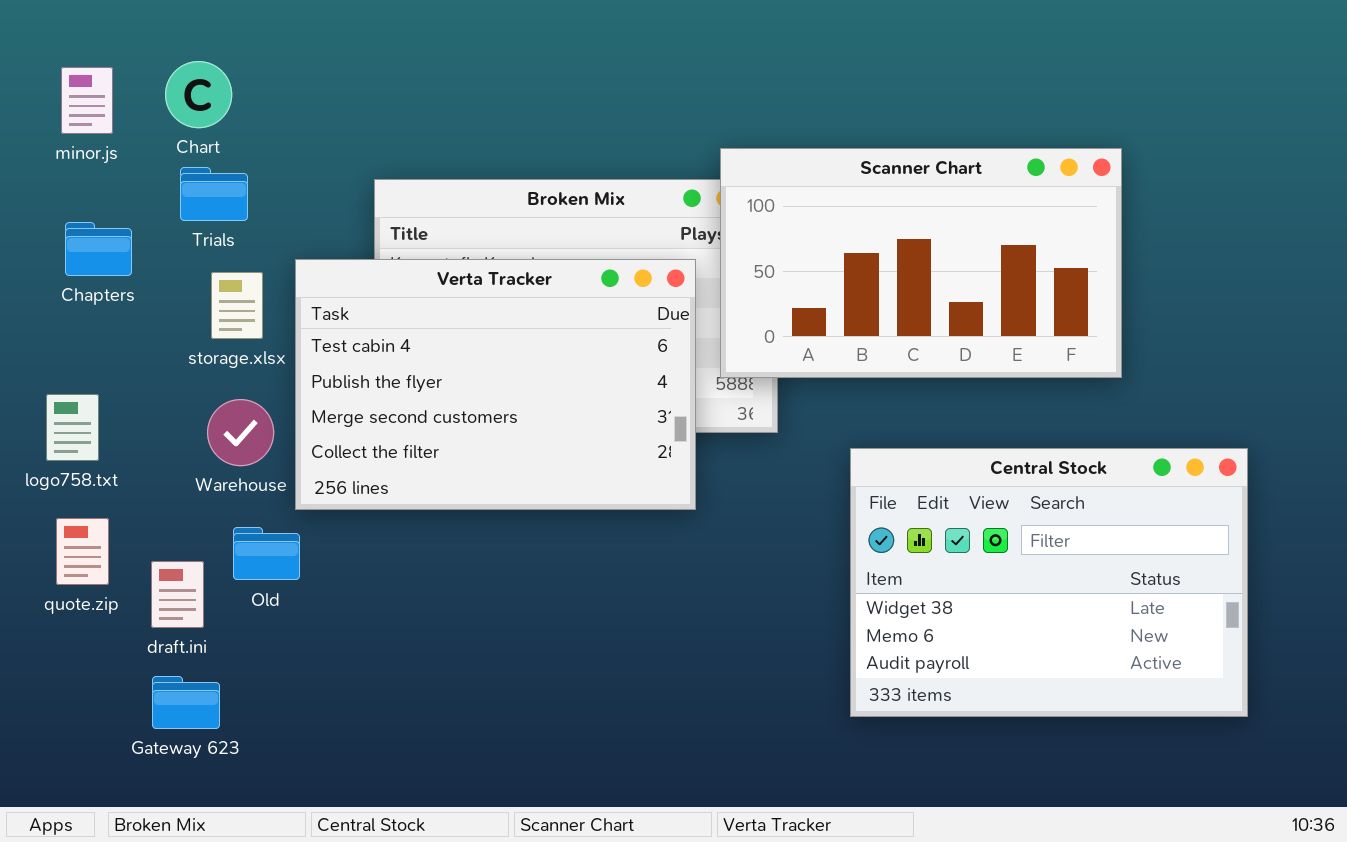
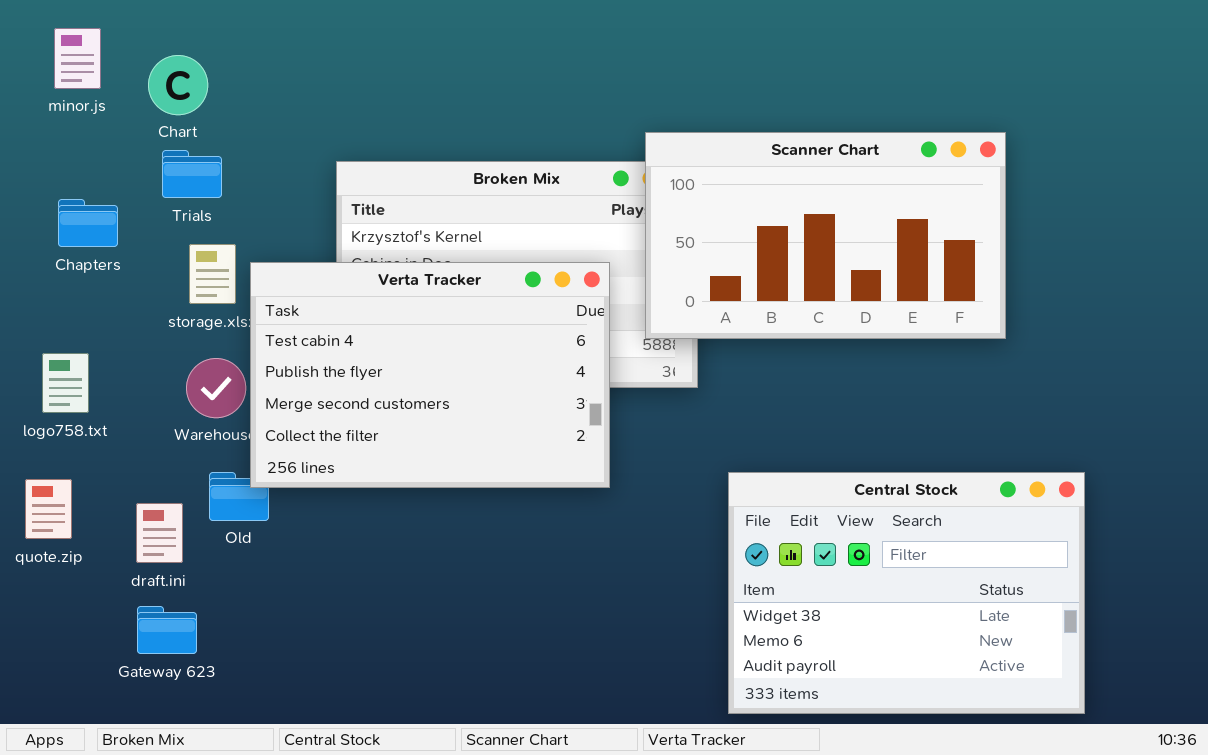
minor.js: [61,67,113,134] -> [54,28,101,89], moved
Verta Tracker: [295,259,696,510] -> [250,262,610,488], moved
Central Stock: [850,448,1248,717] -> [728,472,1085,714], moved
quote.zip: [56,518,109,585] -> [25,479,72,539], moved

